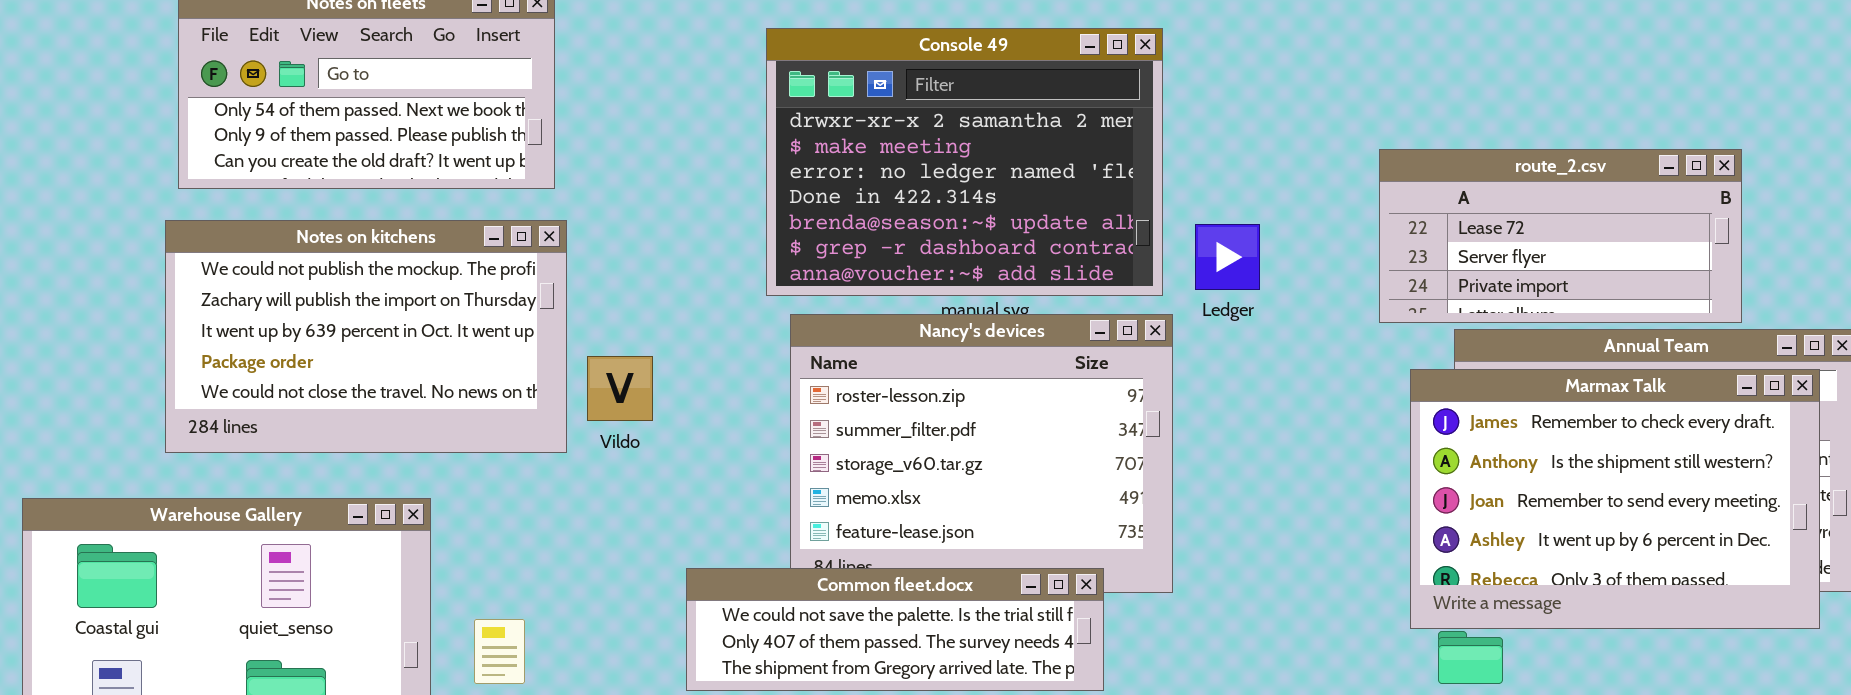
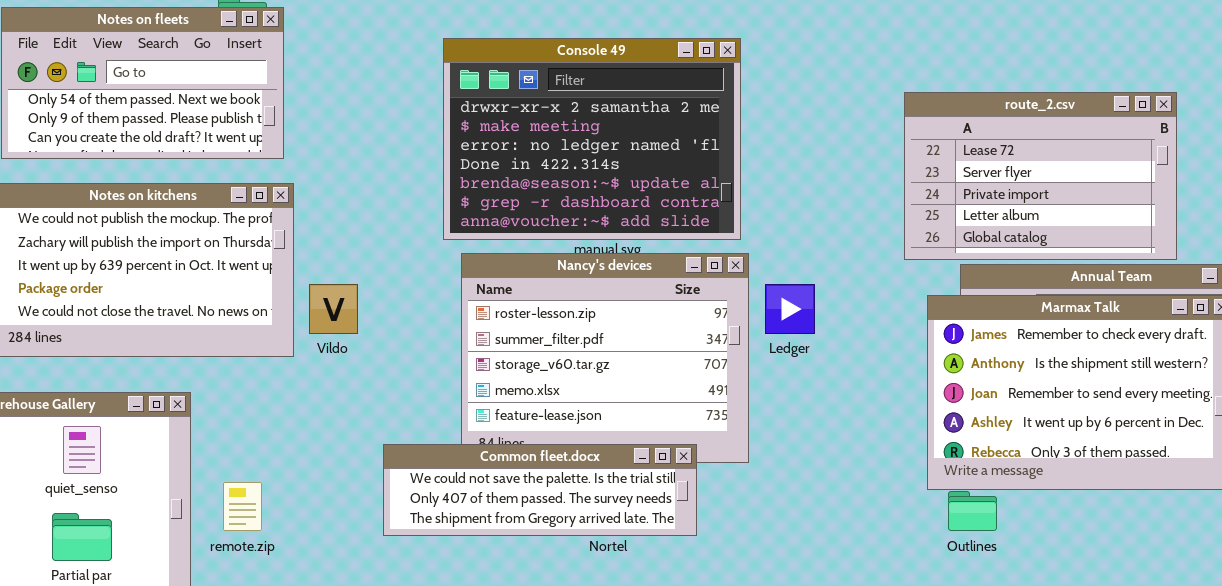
route_2.csv: [1379,149,1742,323] -> [904,92,1177,260], resized
Ledger: [1195,224,1260,290] -> [765,284,815,334], moved

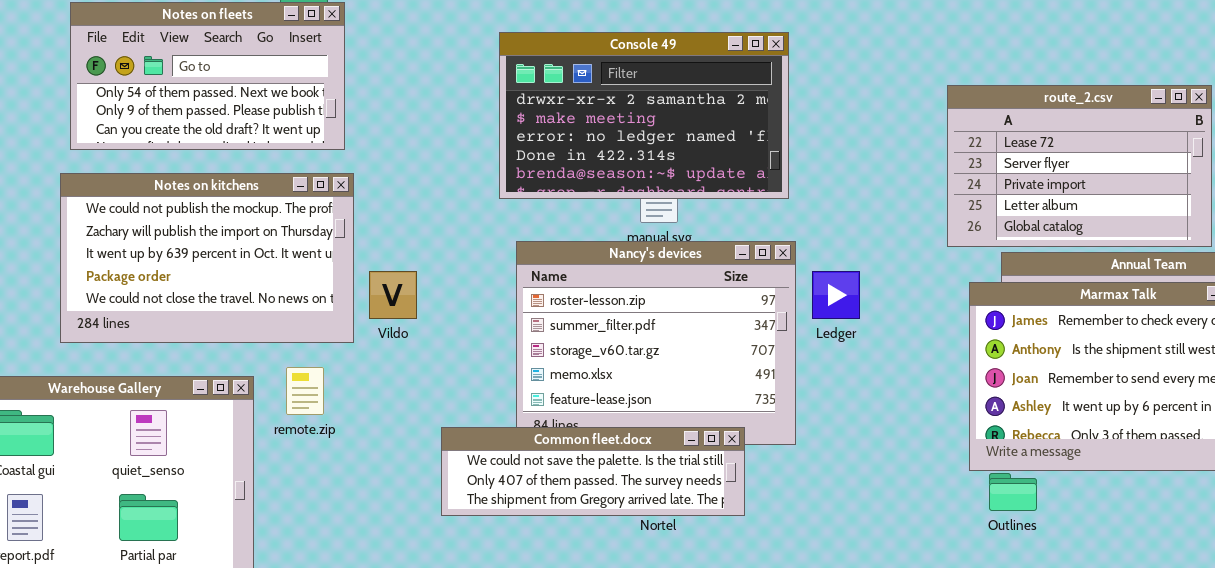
Console 49: [443,38,741,240] -> [499,32,789,199], resized
remote.zip: [223,482,262,531] -> [286,367,324,415], moved

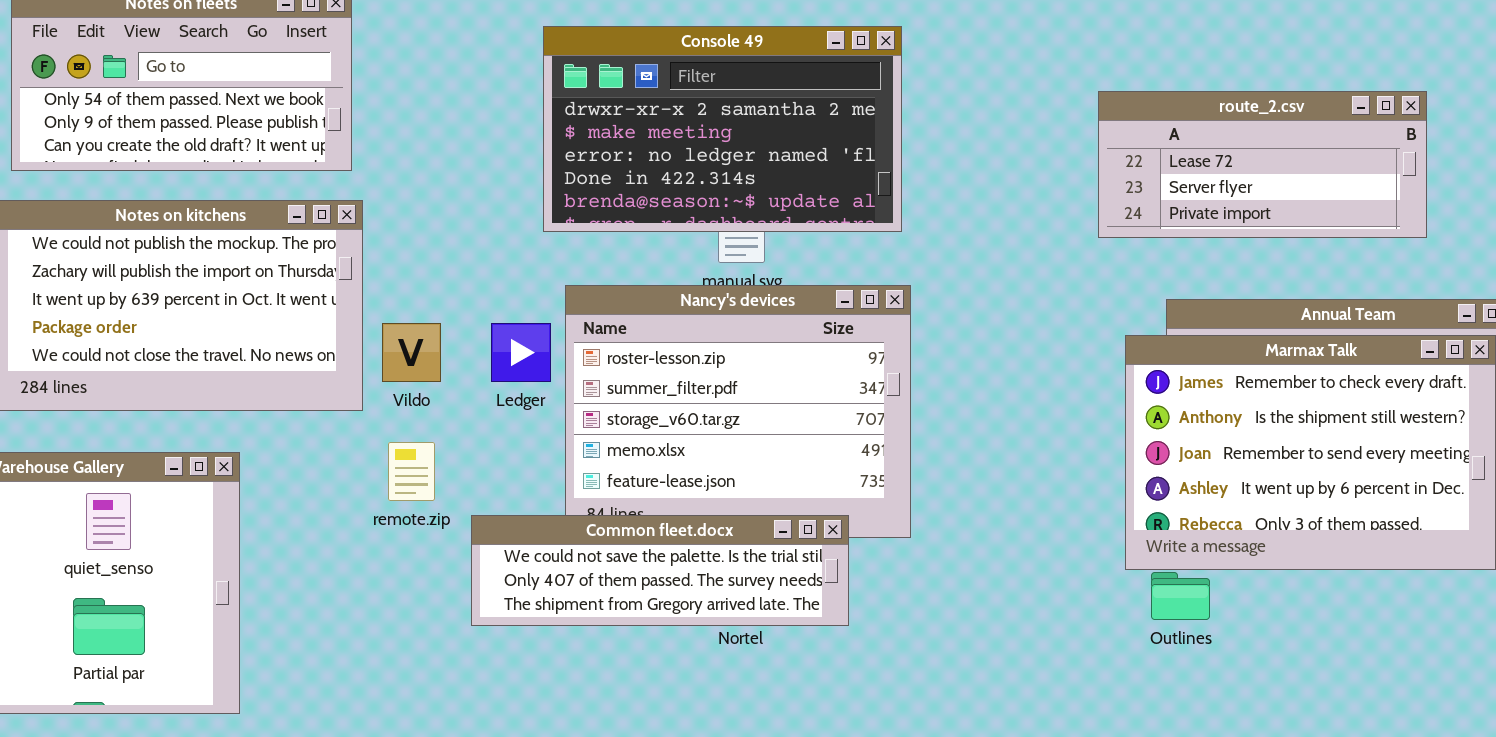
route_2.csv: [947,85,1212,247] -> [1098,91,1427,238], resized
Ledger: [812,271,860,319] -> [491,323,551,382], moved
remote.zip: [286,367,324,415] -> [388,442,435,501], moved

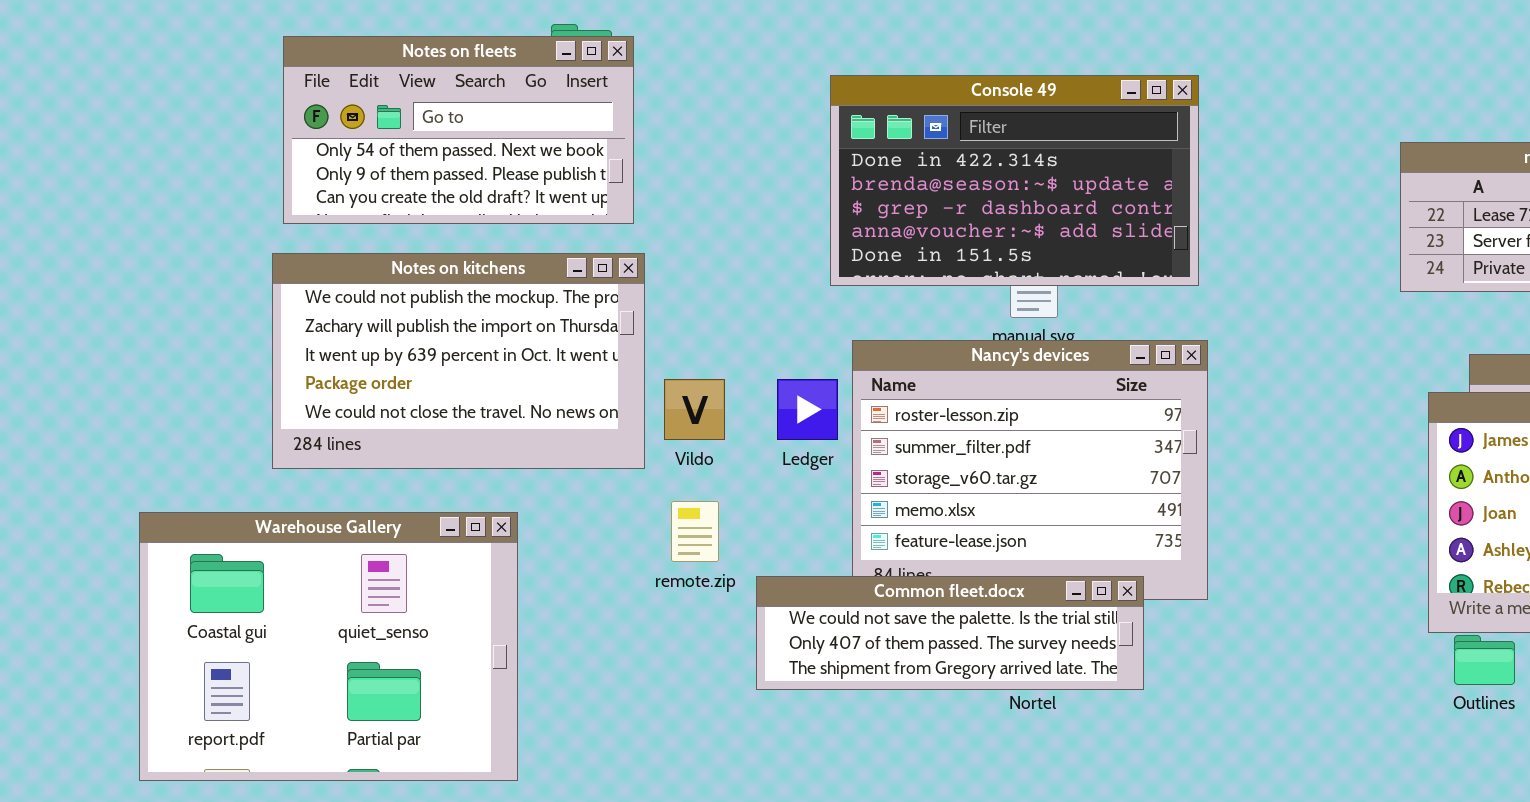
Console 49: [543,26,902,232] -> [830,75,1199,286], scrolled down 3 rows

